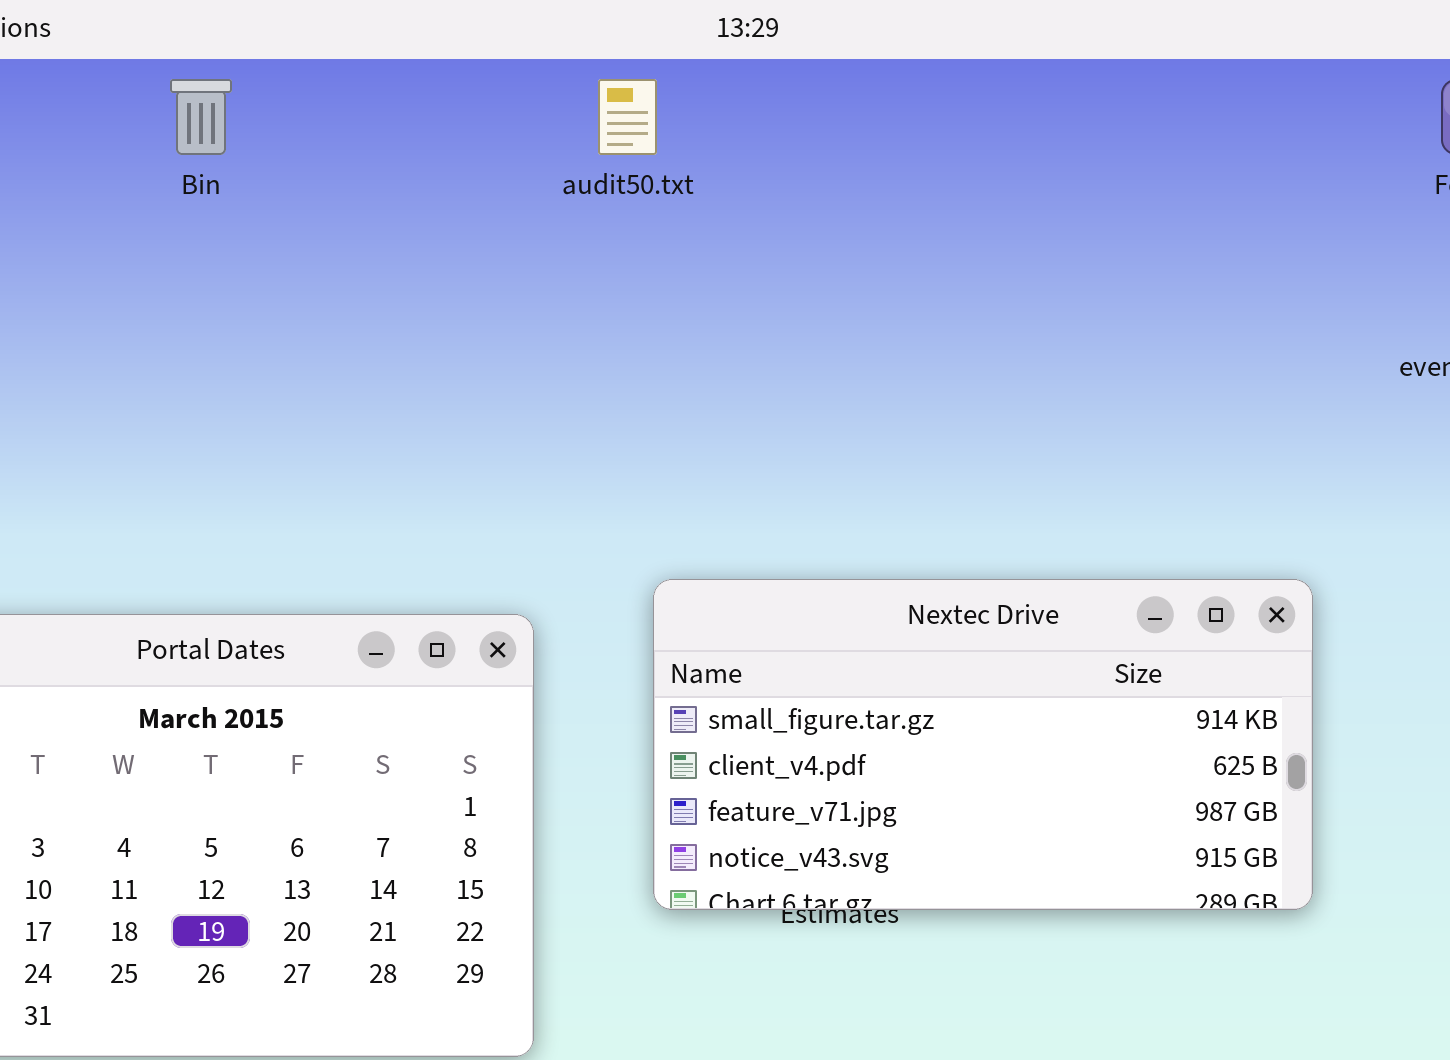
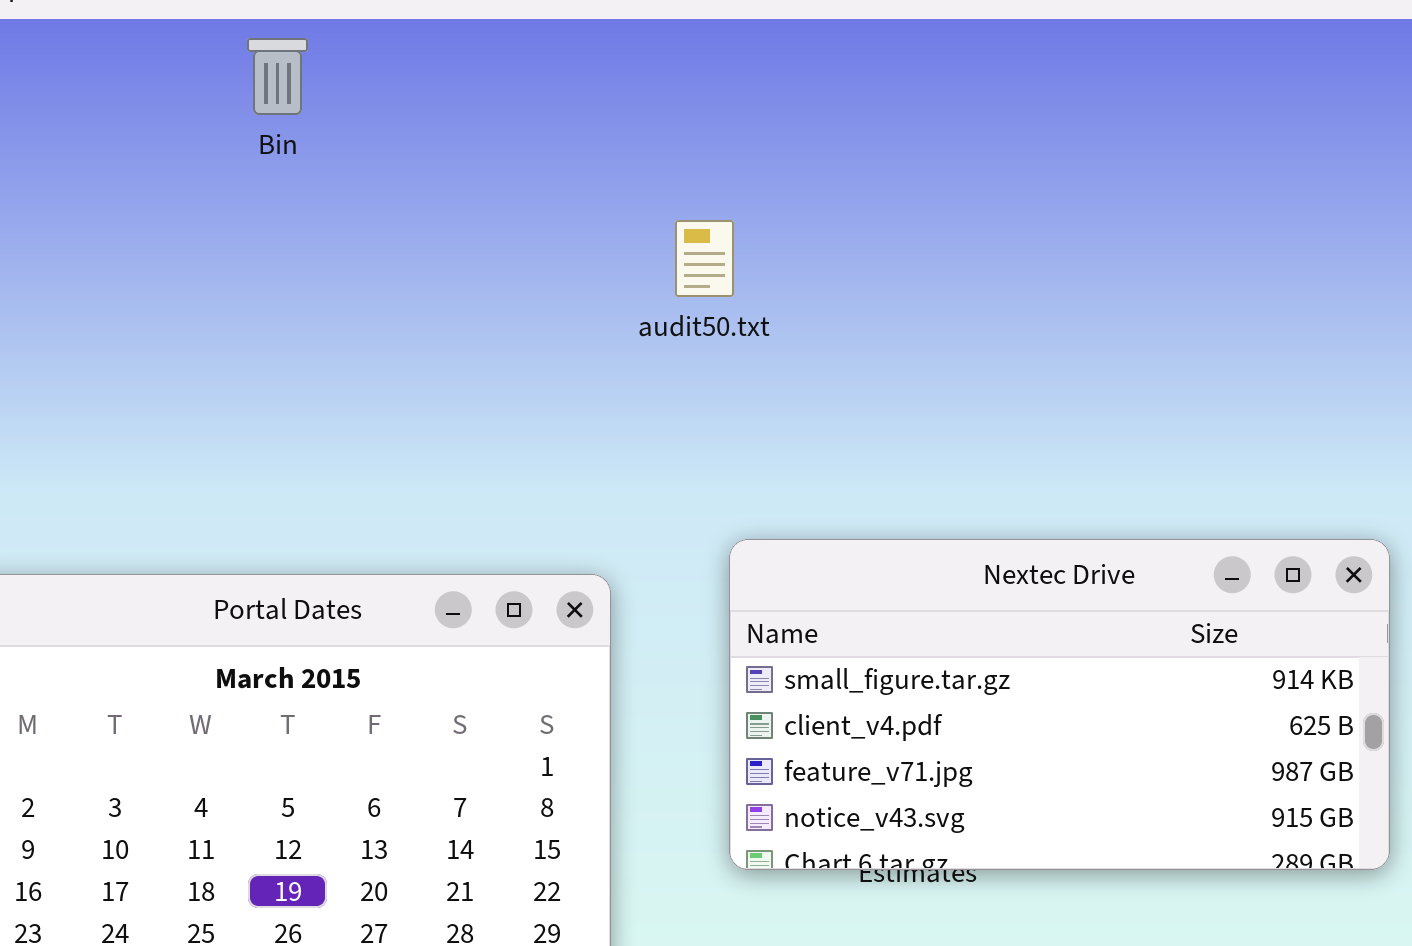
audit50.txt: [598,79,657,155] -> [675,220,734,297], moved

